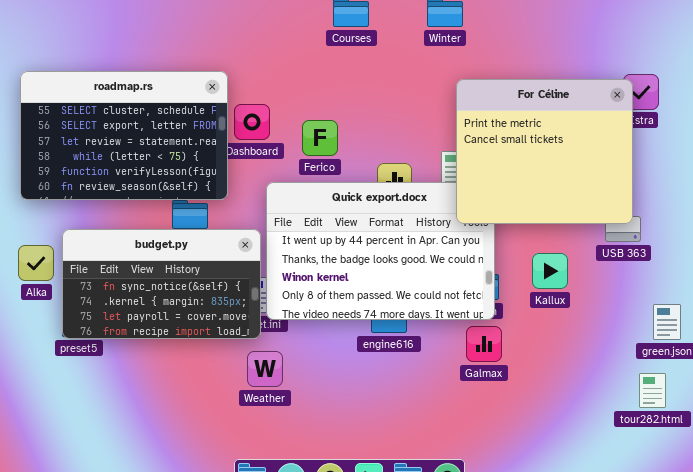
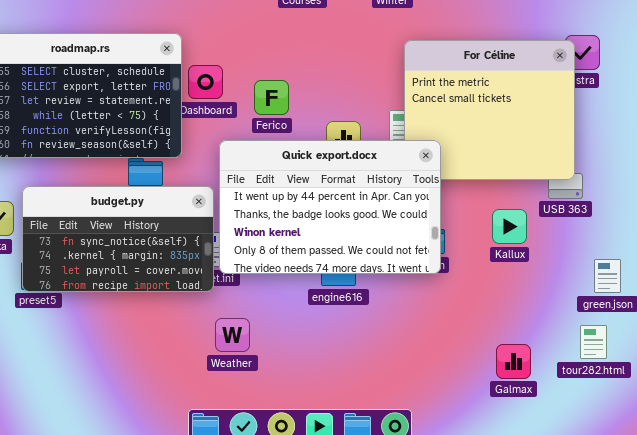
Quick export.docx: [266,182,495,320] -> [219,140,441,274], raised
Kallux: [532,253,568,289] -> [492,209,527,244], moved
Galmax: [466,326,502,362] -> [496,344,531,379], moved
Weather: [247,351,283,387] -> [215,318,250,352], moved

